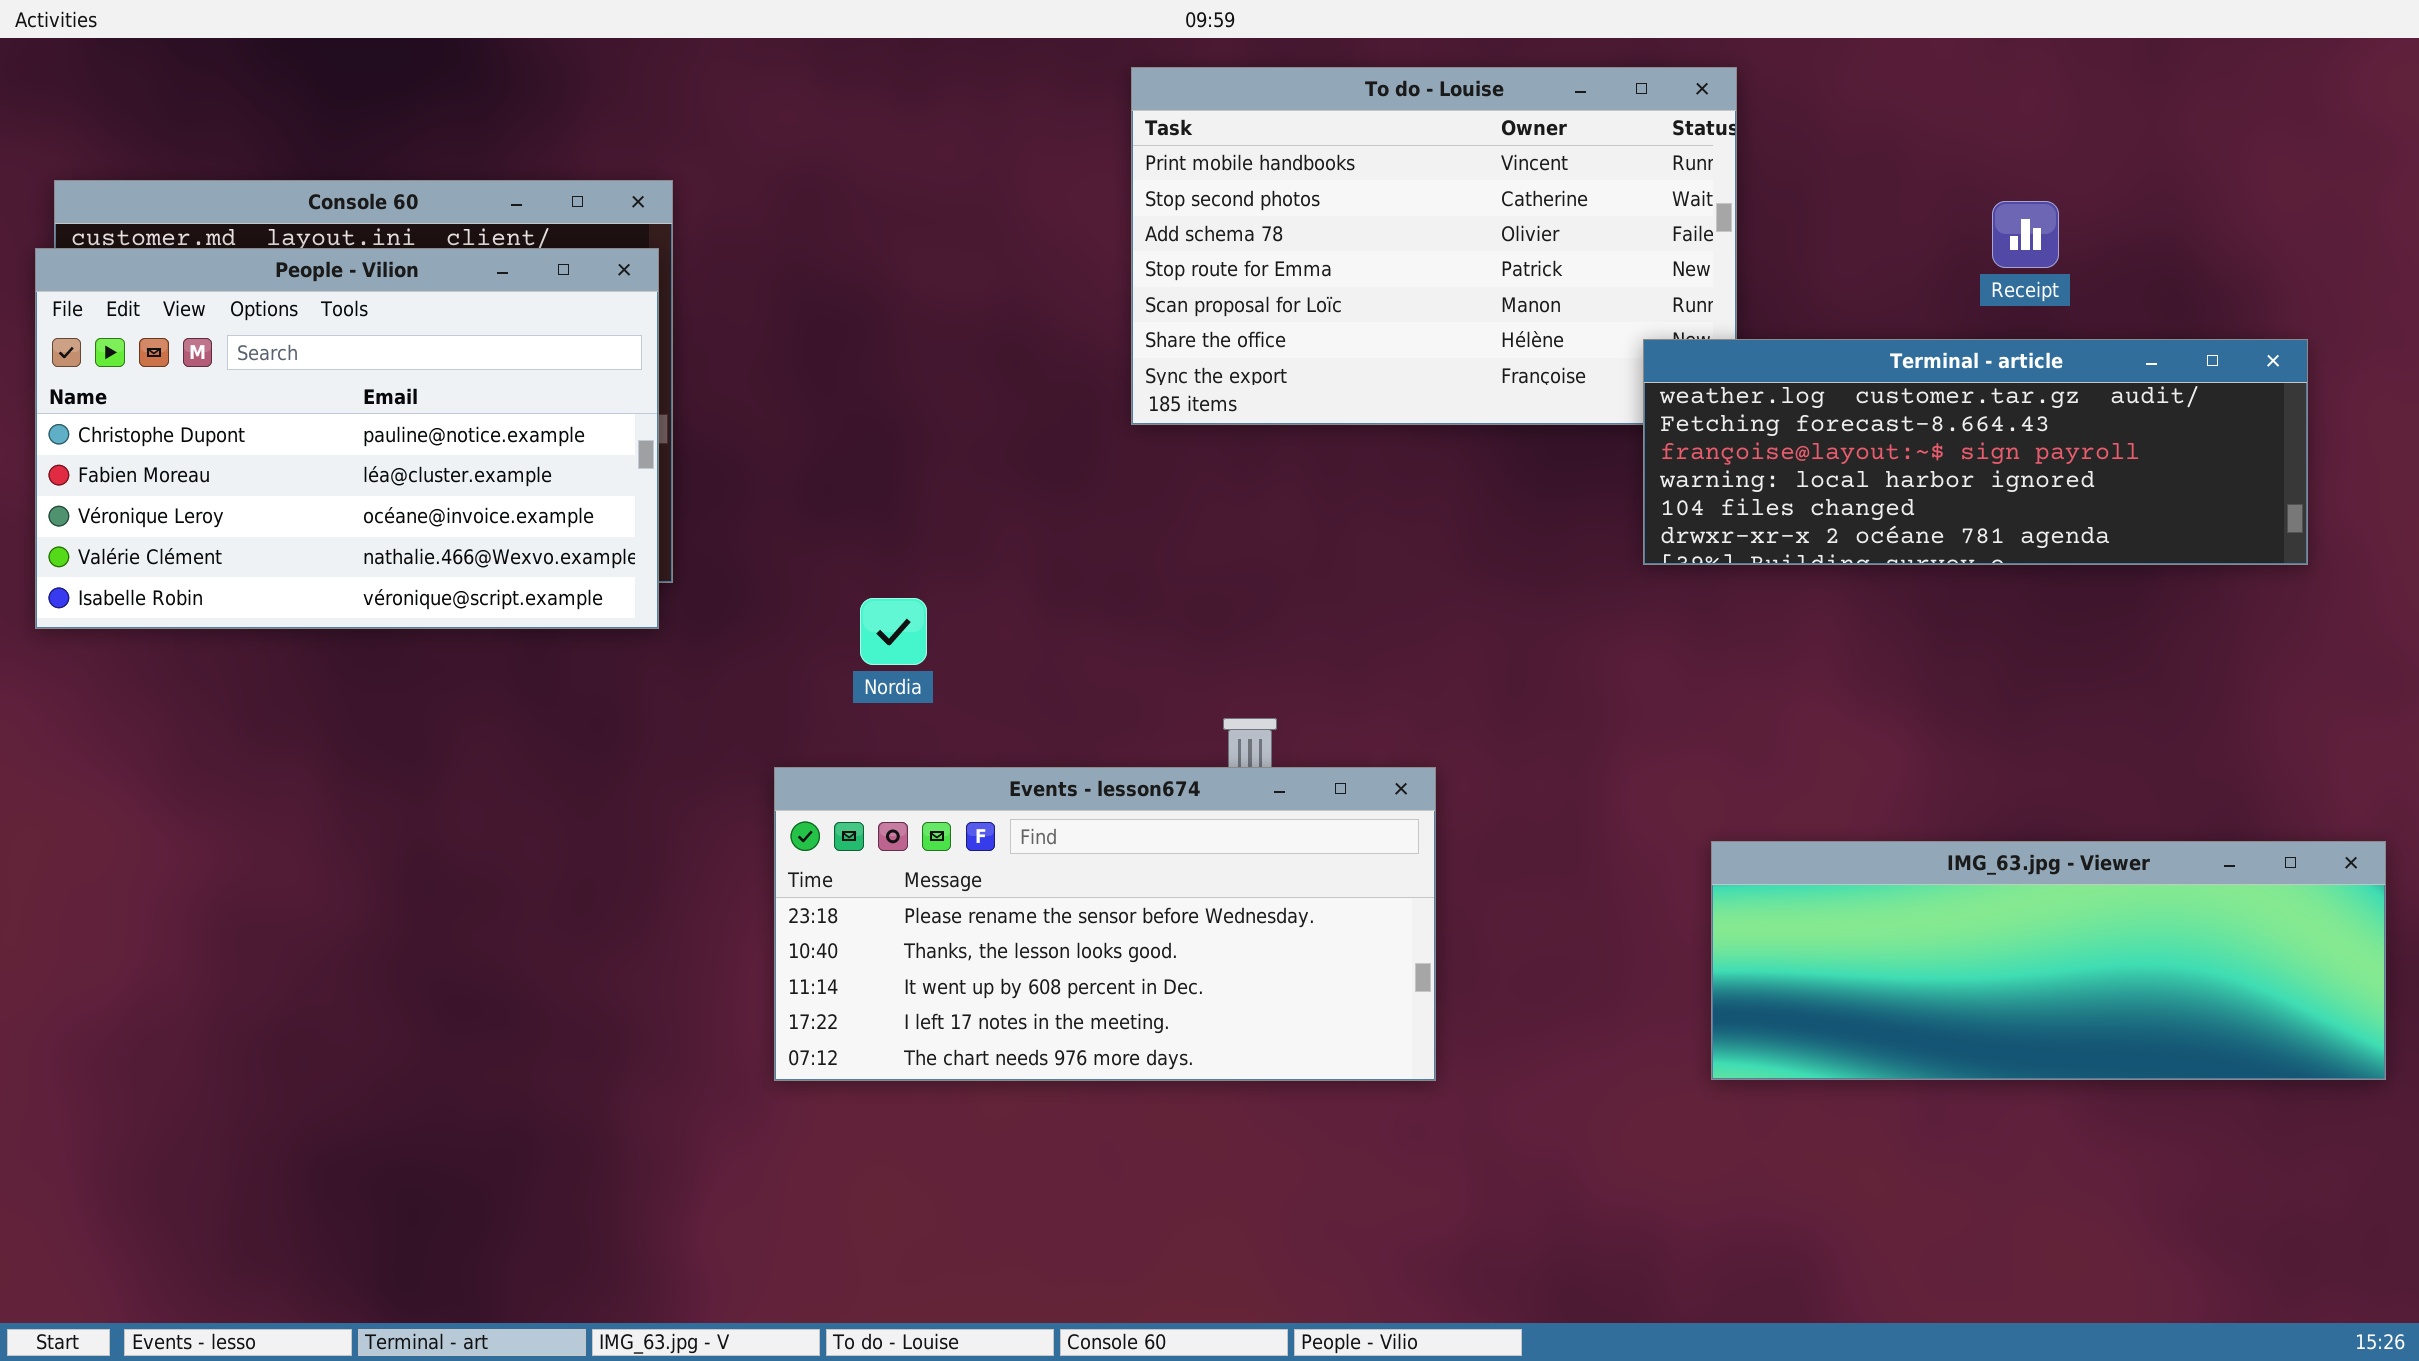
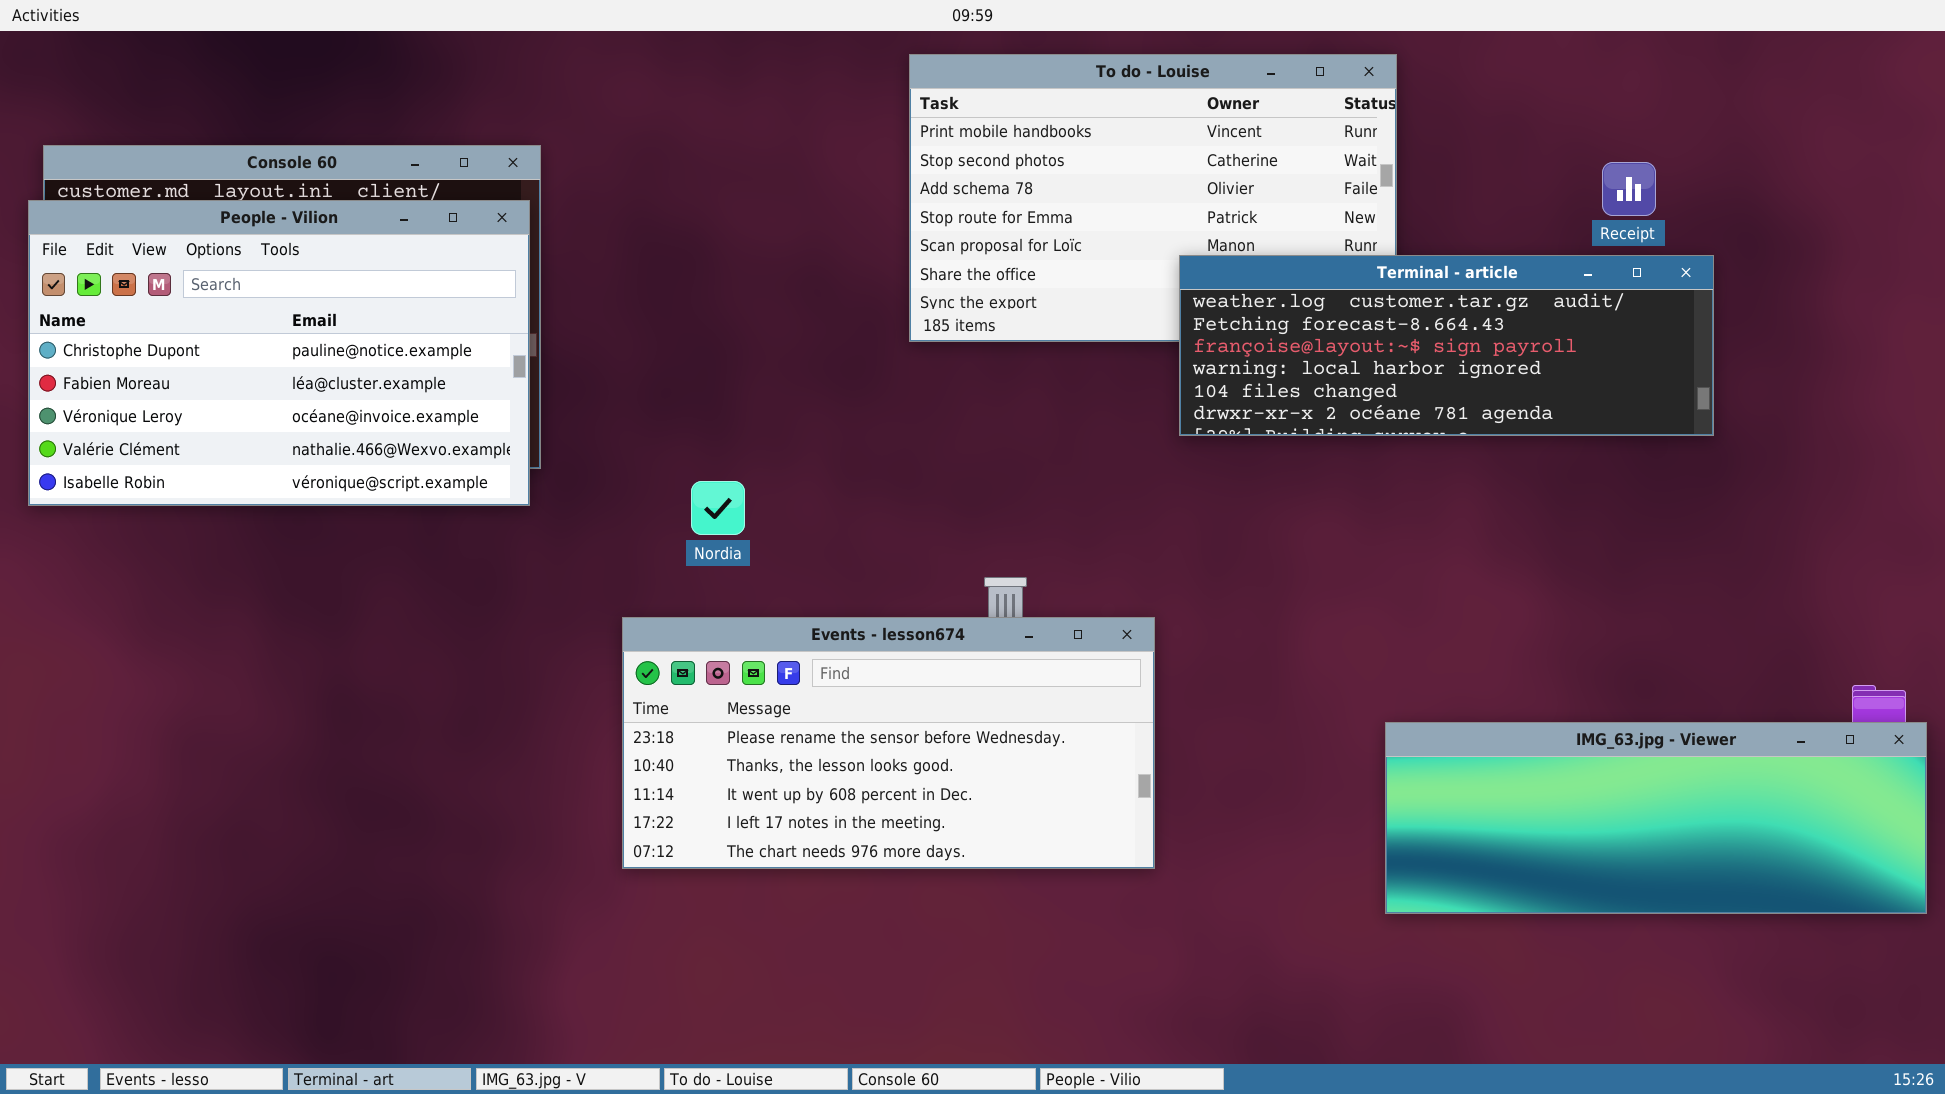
Terminal - article: [1643,339,2308,565] -> [1179,255,1714,436], moved
IMG_63.jpg - Viewer: [1711,841,2386,1080] -> [1385,722,1927,914], moved

